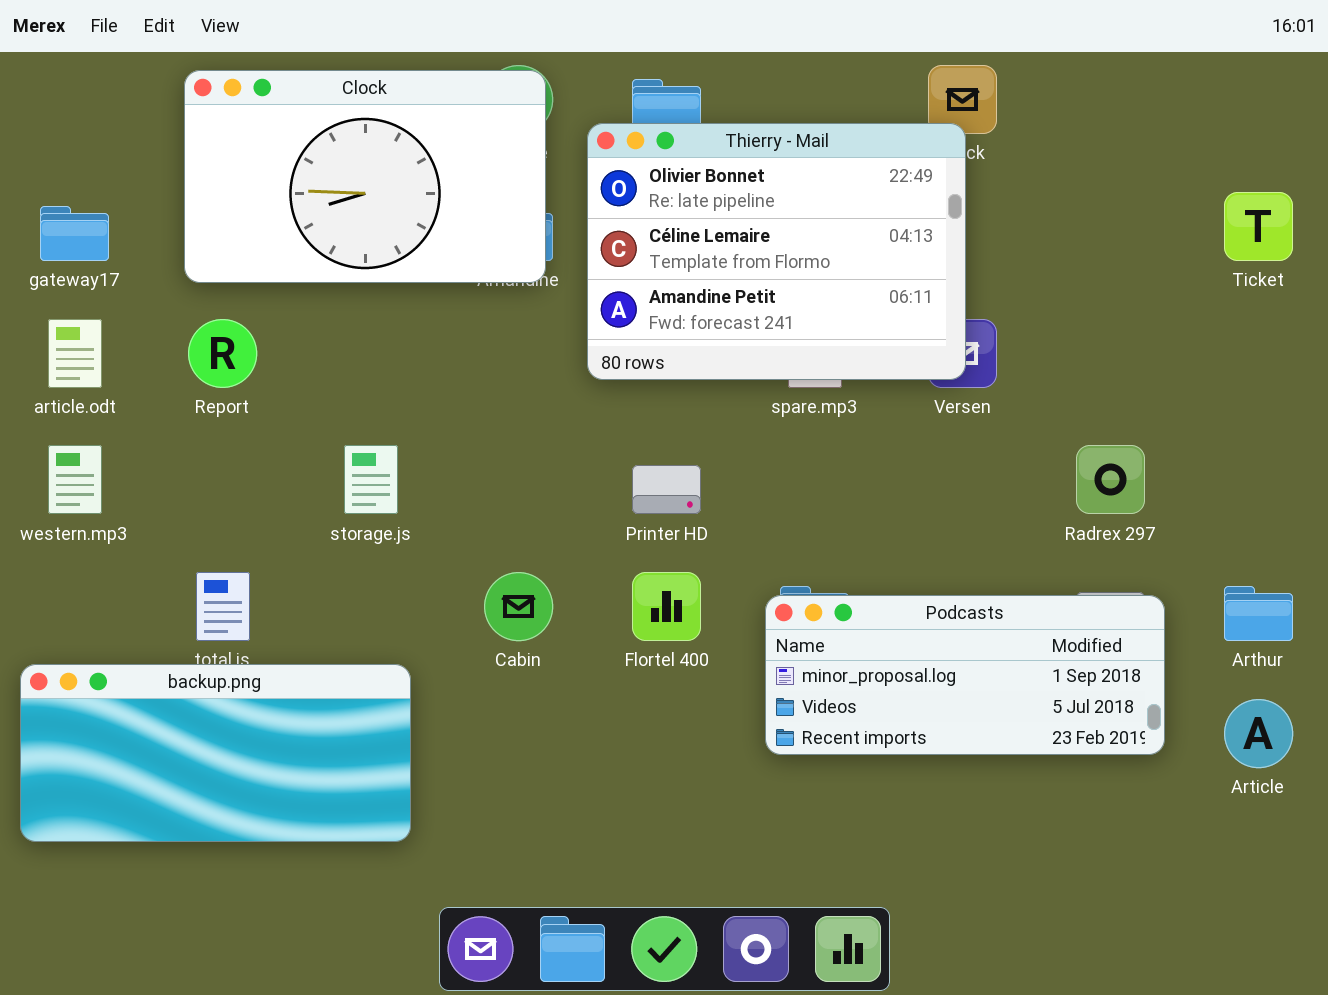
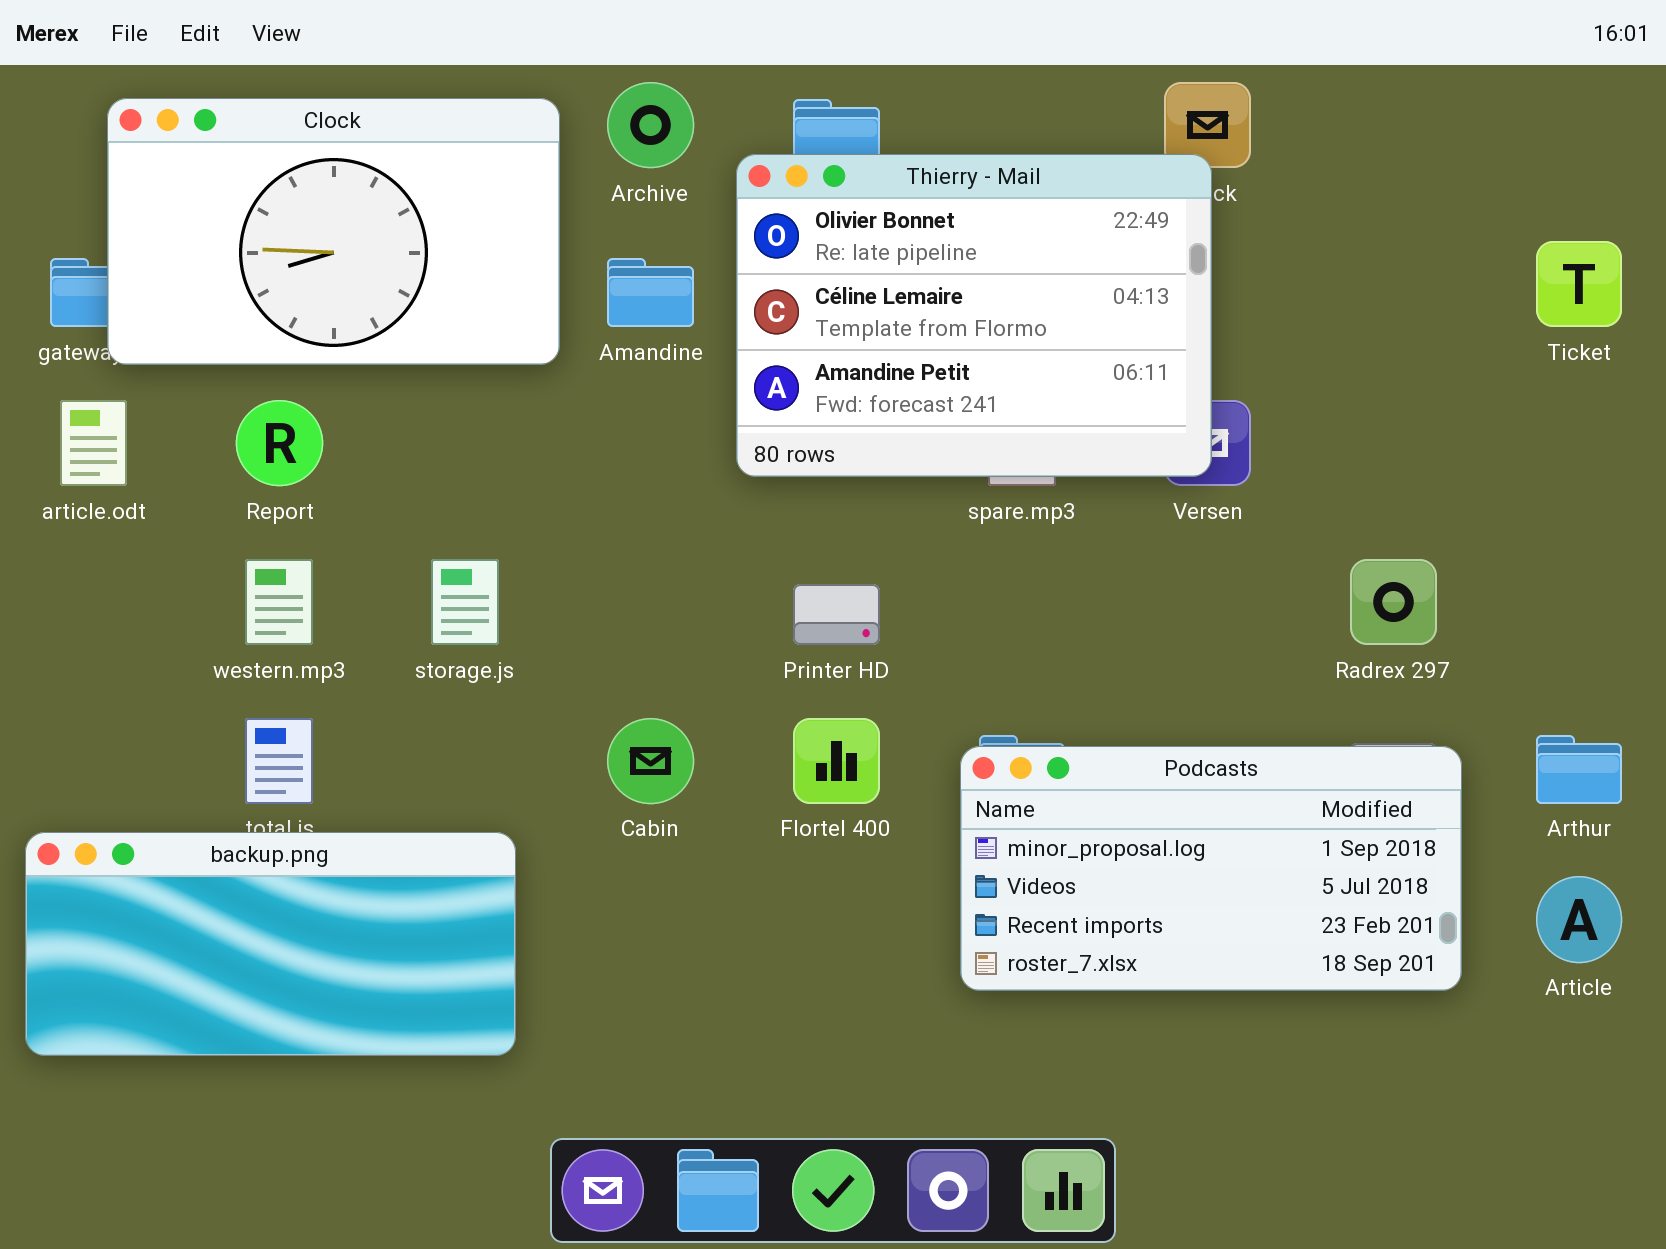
Clock: [184,70,546,283] -> [107,98,560,365], moved
western.mp3: [48,445,102,514] -> [245,559,313,645], moved
Podcasts: [765,595,1165,755] -> [960,746,1462,991], resized

